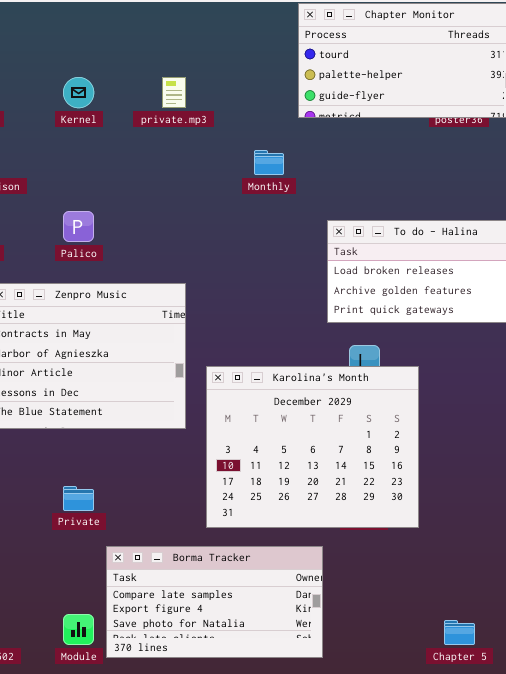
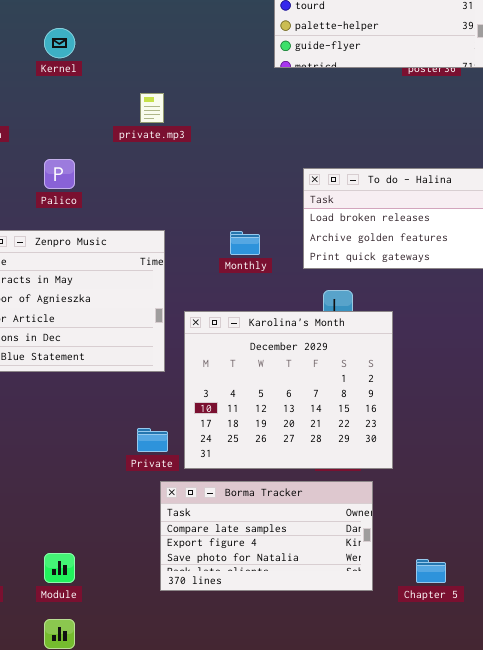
private.mp3: [162,77,186,108] -> [140,93,164,123], moved
Monthly: [254,150,284,175] -> [230,231,260,255], moved
Private: [63,486,94,511] -> [137,428,168,452], moved
Borma Tracker: [106,546,323,658] -> [160,481,373,591], moved

